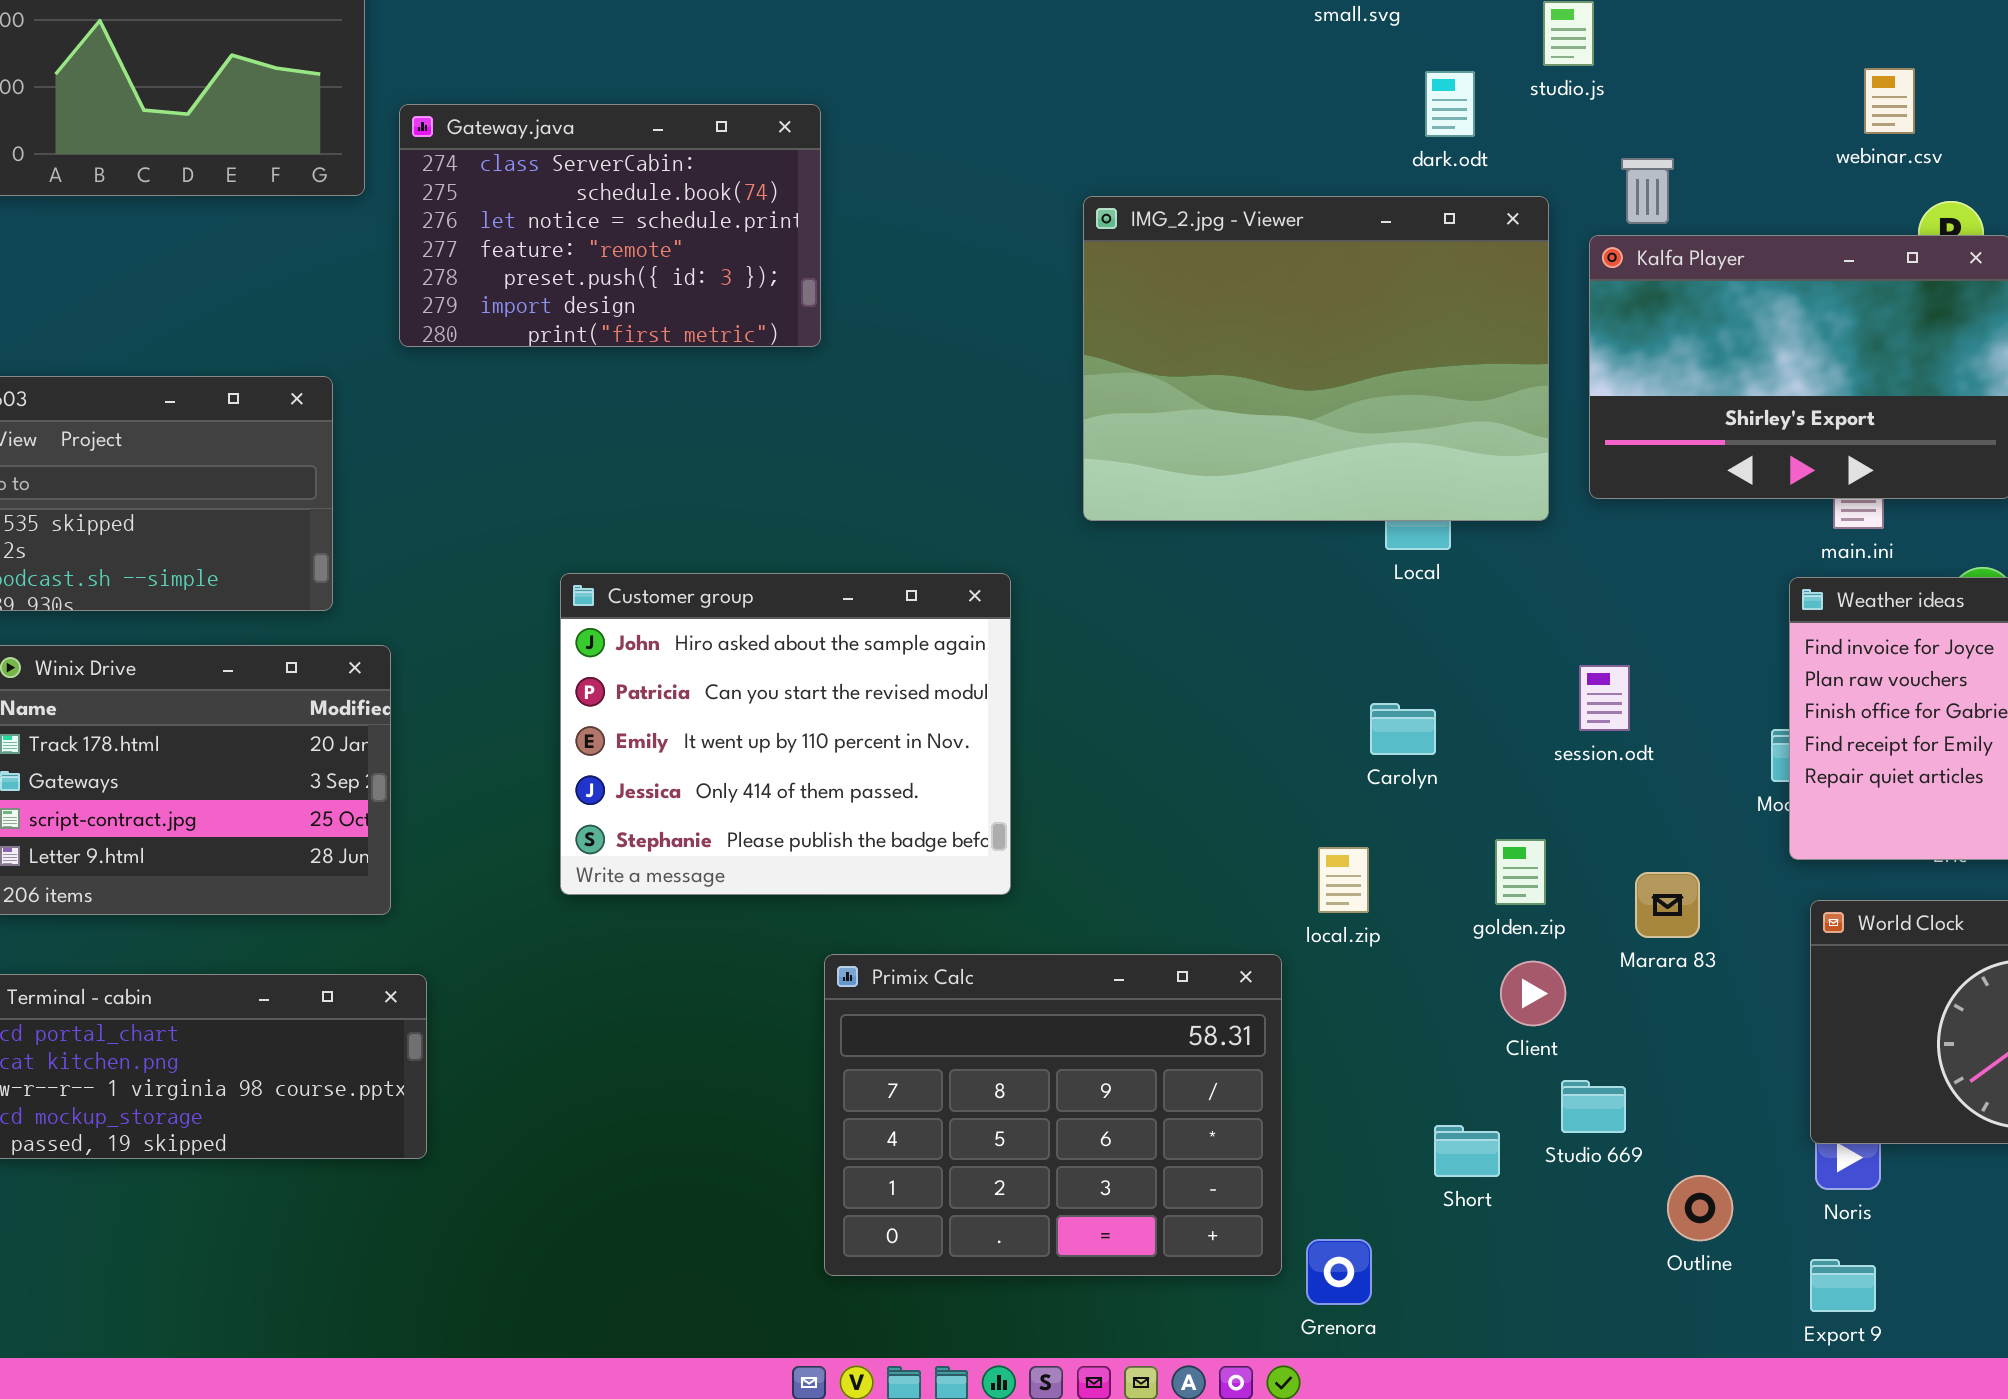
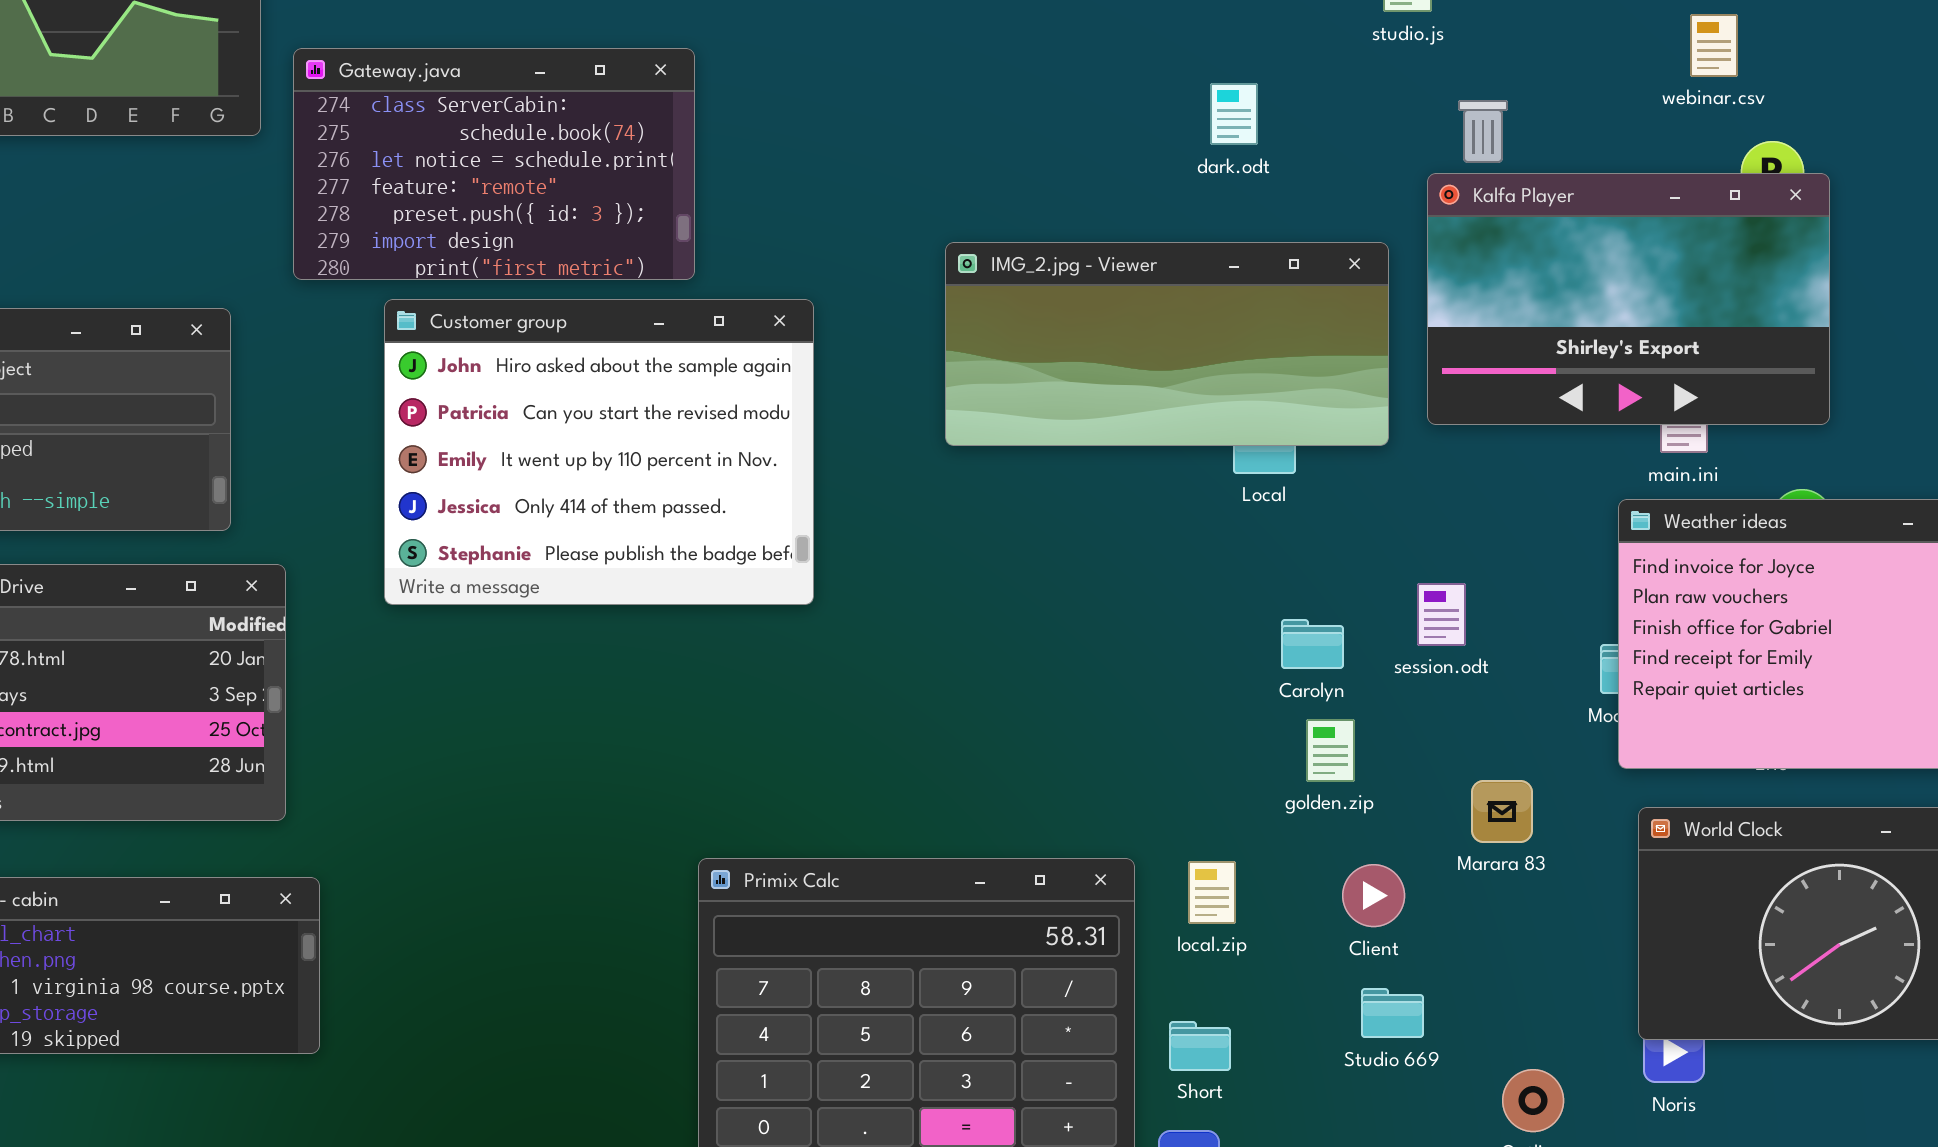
dark.odt: [1425,71,1475,137] -> [1210,83,1258,145], moved
IMG_2.jpg - Viewer: [1083,196,1549,521] -> [945,242,1389,446], resized
Customer group: [560,573,1011,895] -> [384,299,814,605], moved
Carolyn: [1370,703,1436,755] -> [1281,619,1344,669], moved
golden.zip: [1495,839,1546,905] -> [1306,719,1355,782], moved
local.zip: [1318,847,1369,913] -> [1188,861,1236,924], moved
Studio 669: [1561,1080,1626,1133] -> [1361,988,1424,1038], moved
Short: [1434,1125,1500,1177] -> [1169,1021,1231,1071], moved

